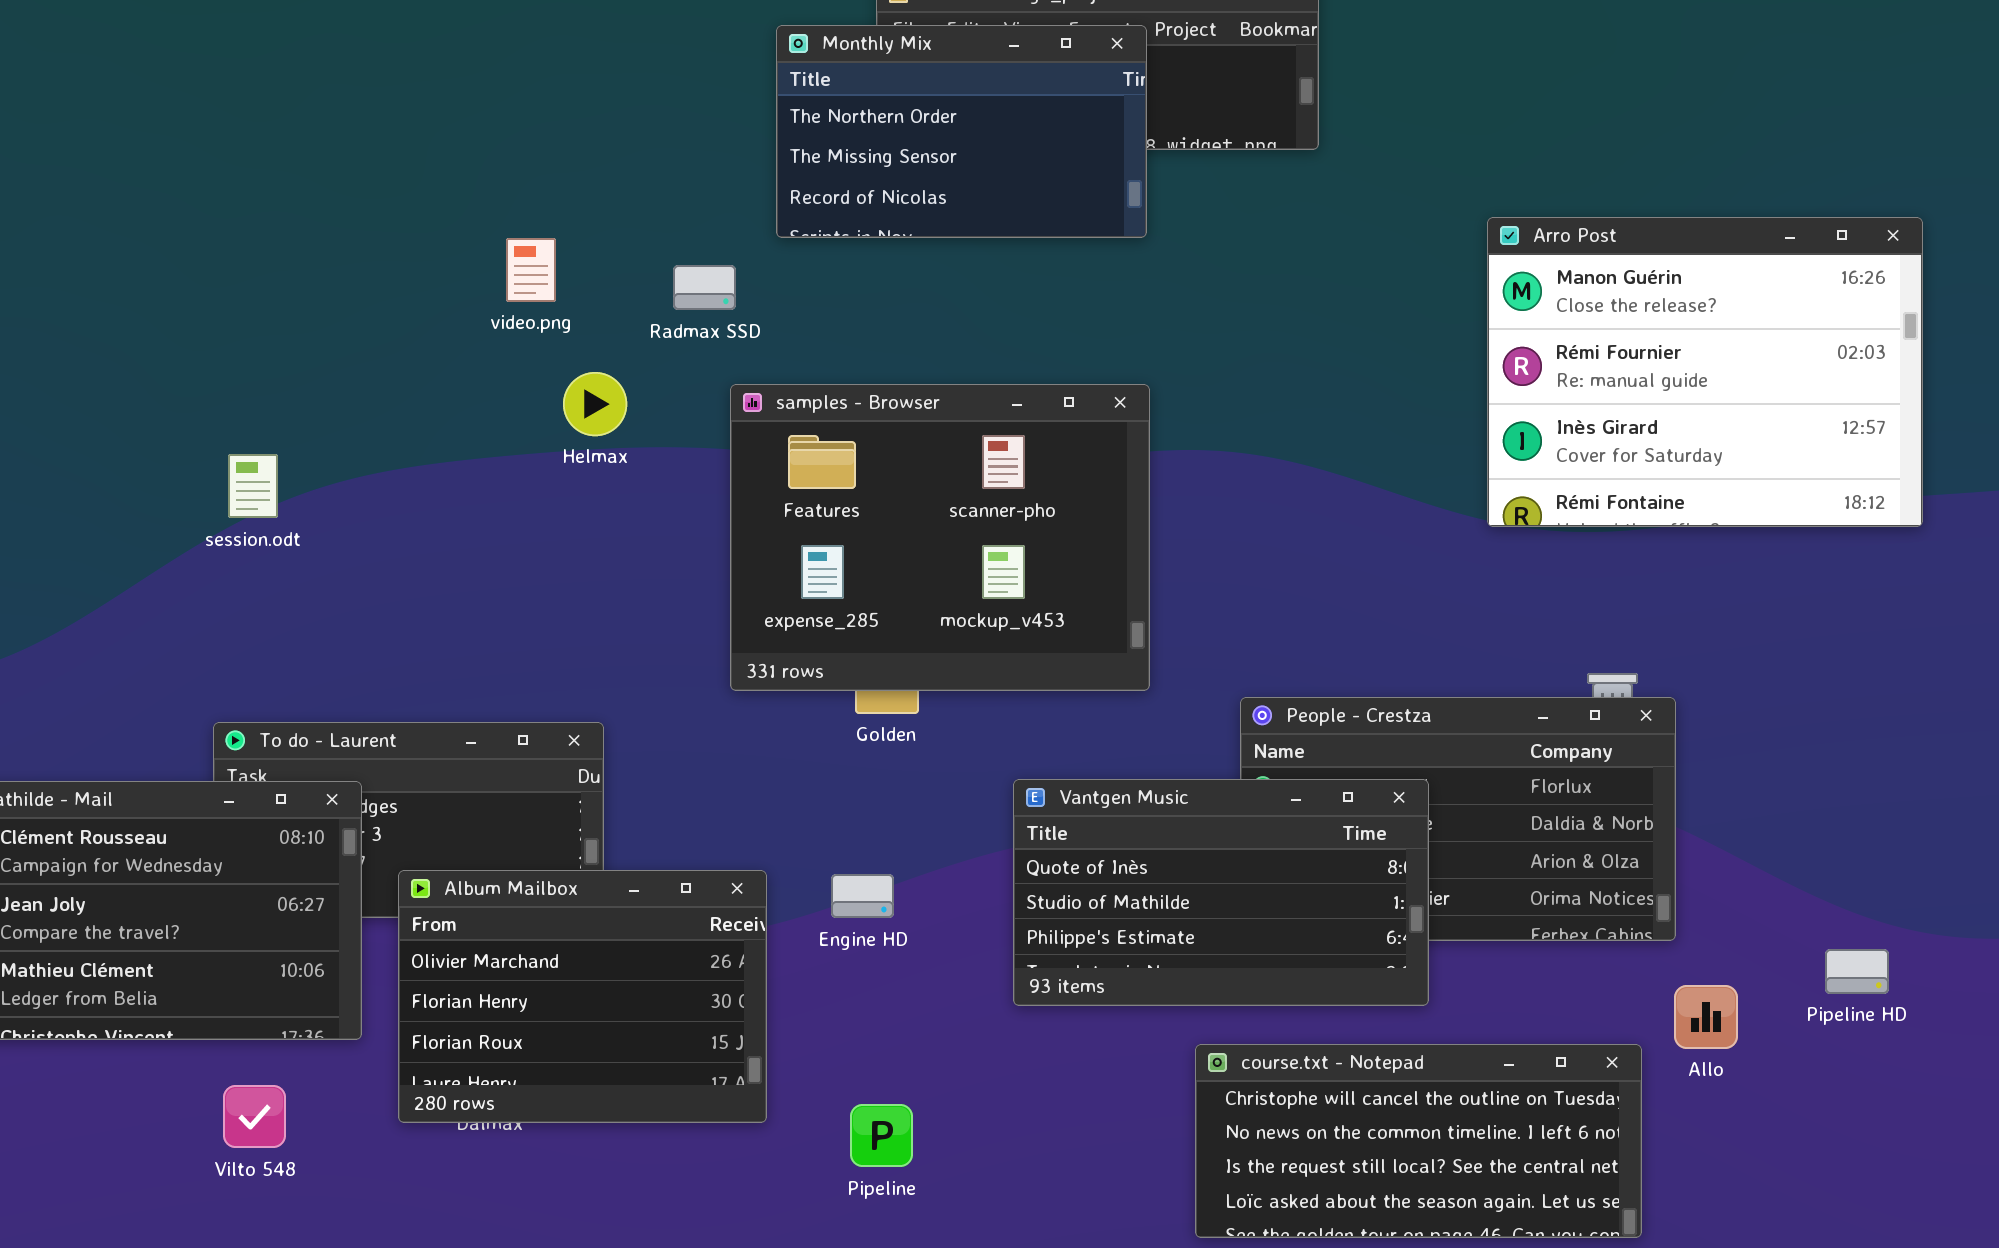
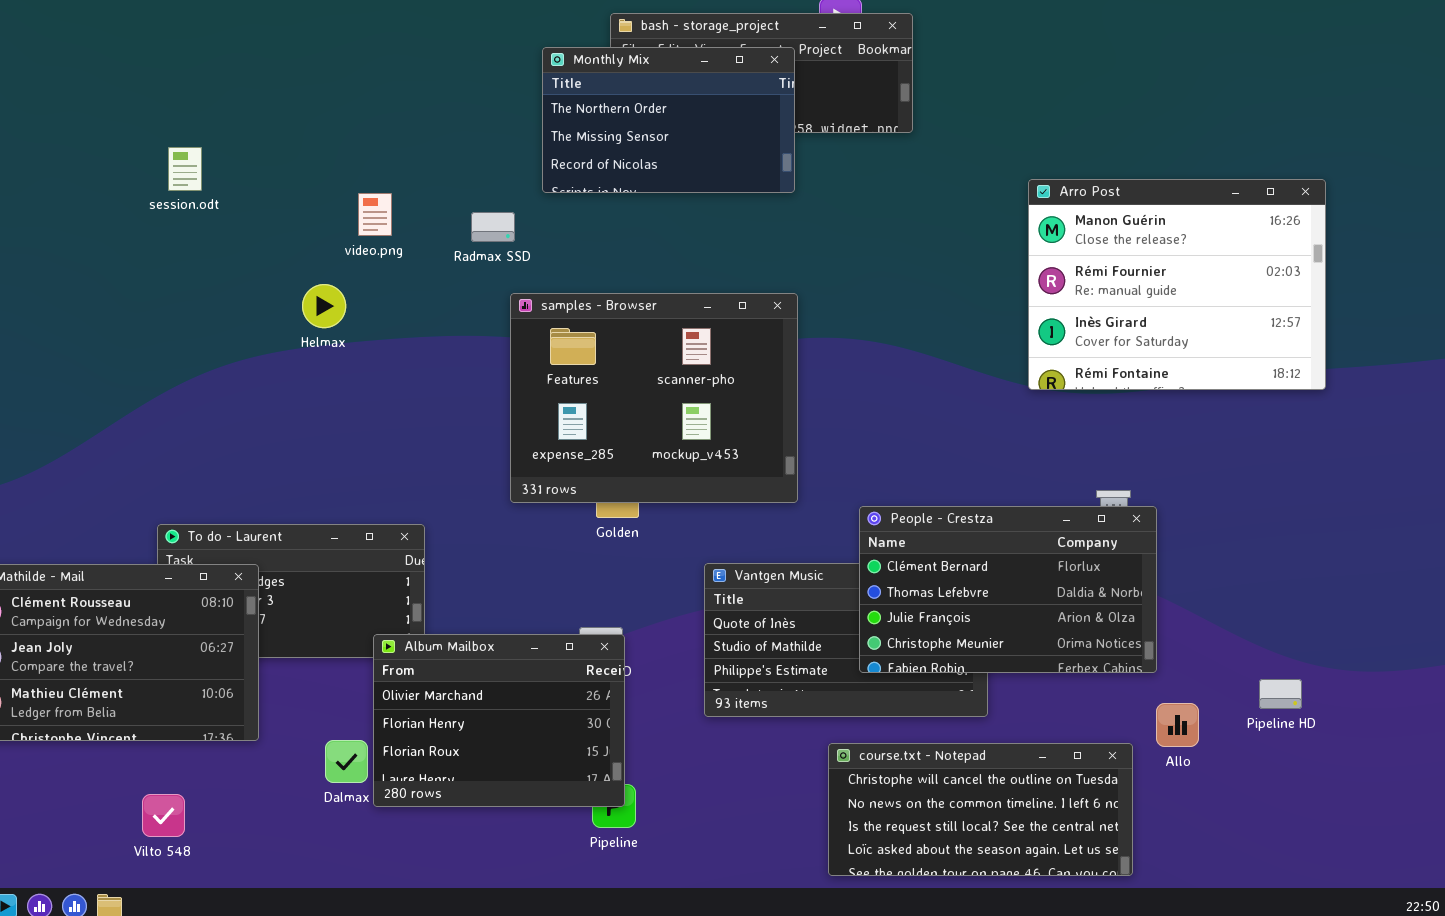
Helmax: [563,372,627,436] -> [302,284,346,328], moved
session.odt: [228,454,278,518] -> [168,147,202,191], moved
People - Crestza: [1240,697,1676,941] -> [859,506,1157,673], raised
Album Mailbox: [398,870,767,1123] -> [373,634,625,807], moved
Vilto 548: [223,1085,286,1148] -> [142,794,185,837], moved

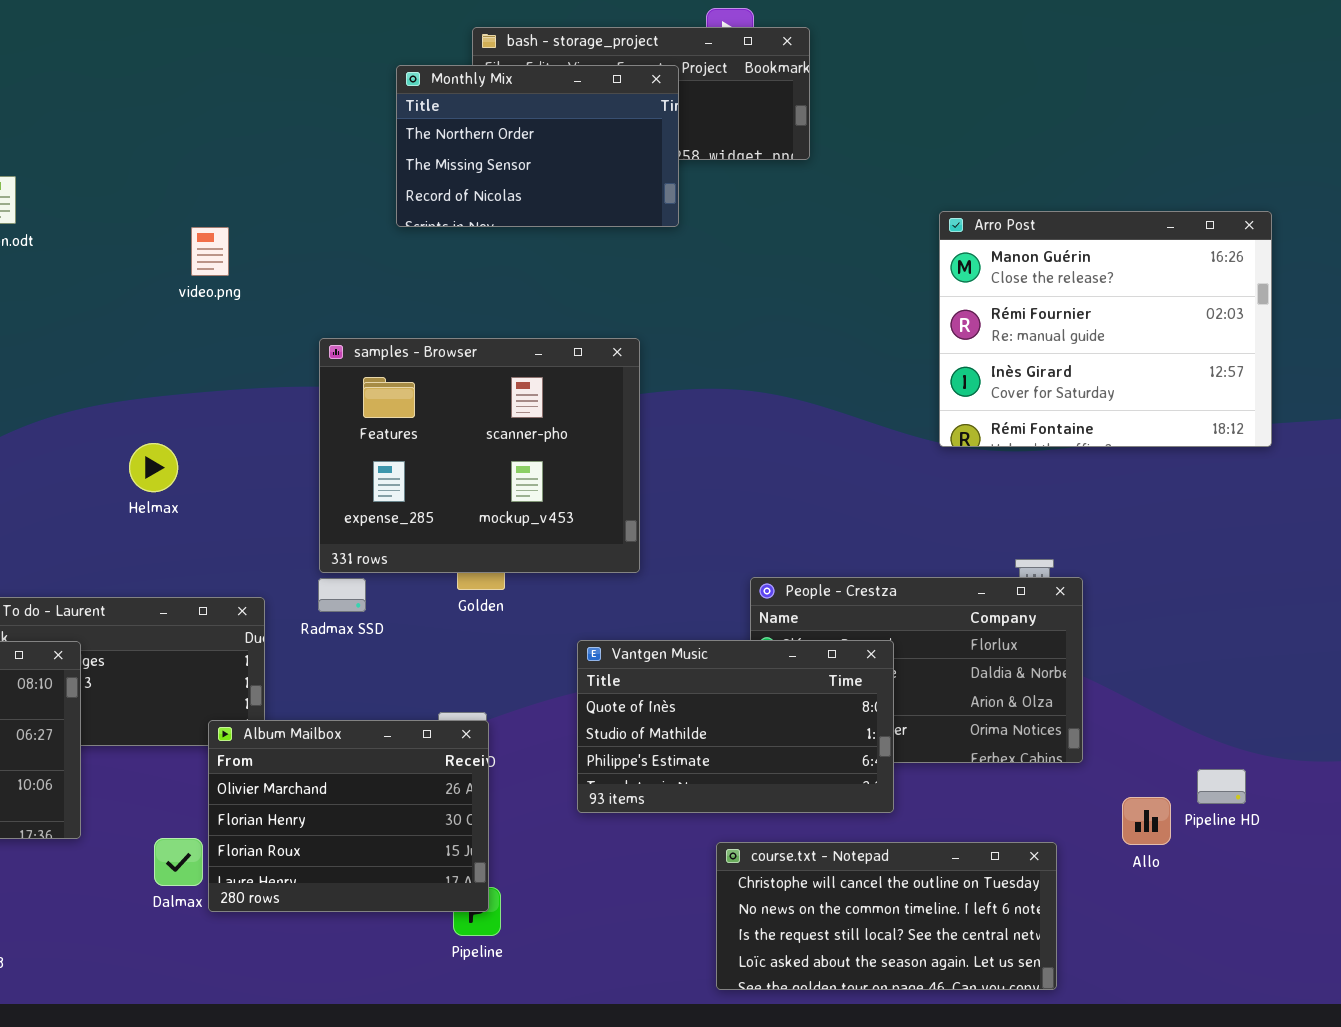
Radmax SSD: [471,212,515,242] -> [318,578,366,612], moved
Helmax: [302,284,346,328] -> [129,443,178,492], moved
samples - Browser: [510,293,798,503] -> [319,338,640,573], moved
Vantgen Music: [704,563,988,717] -> [577,640,894,813], raised
Allo: [1156,703,1199,747] -> [1122,797,1171,845], moved

